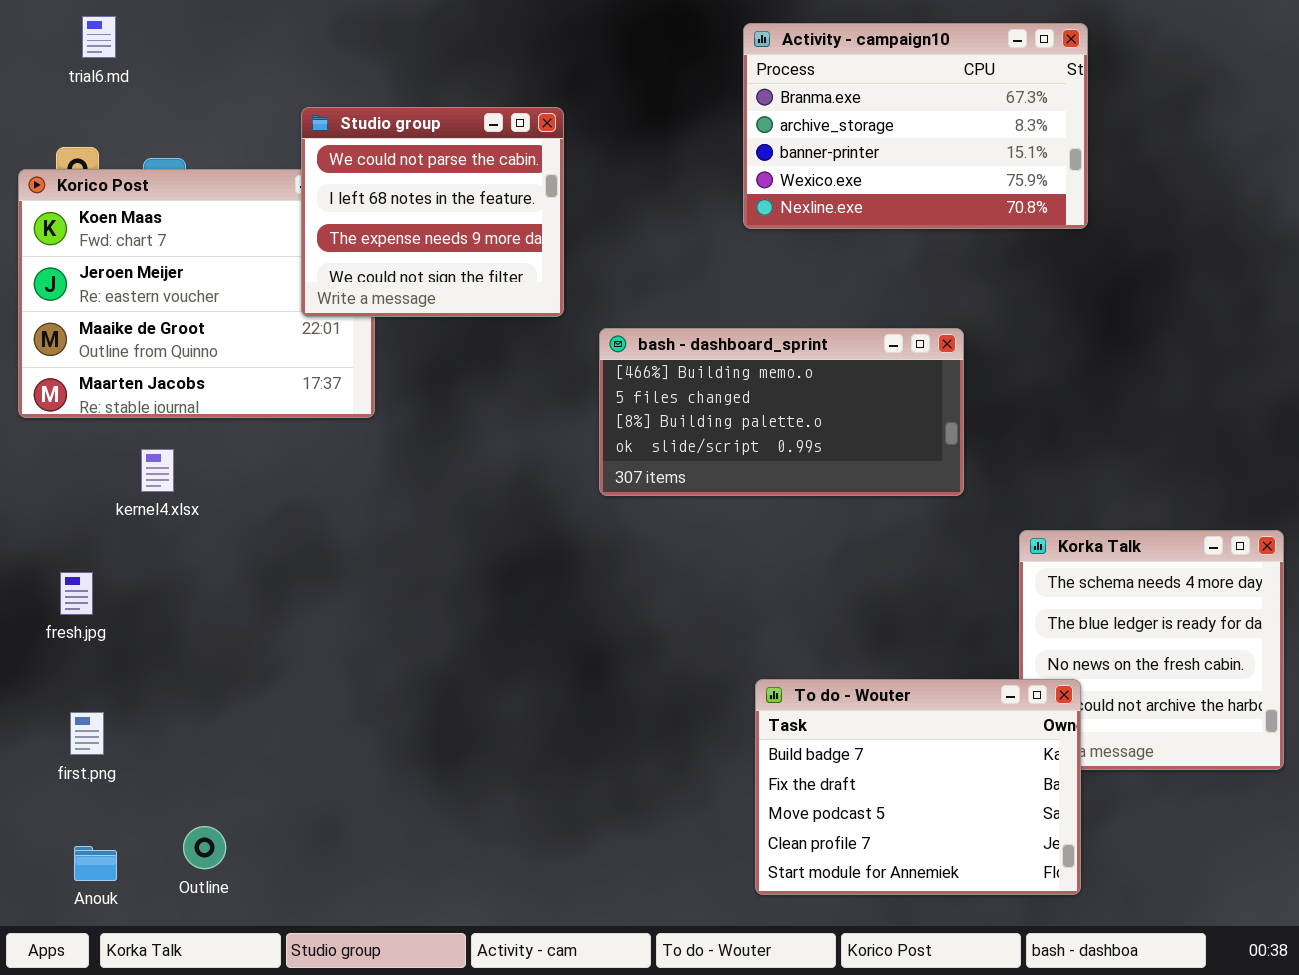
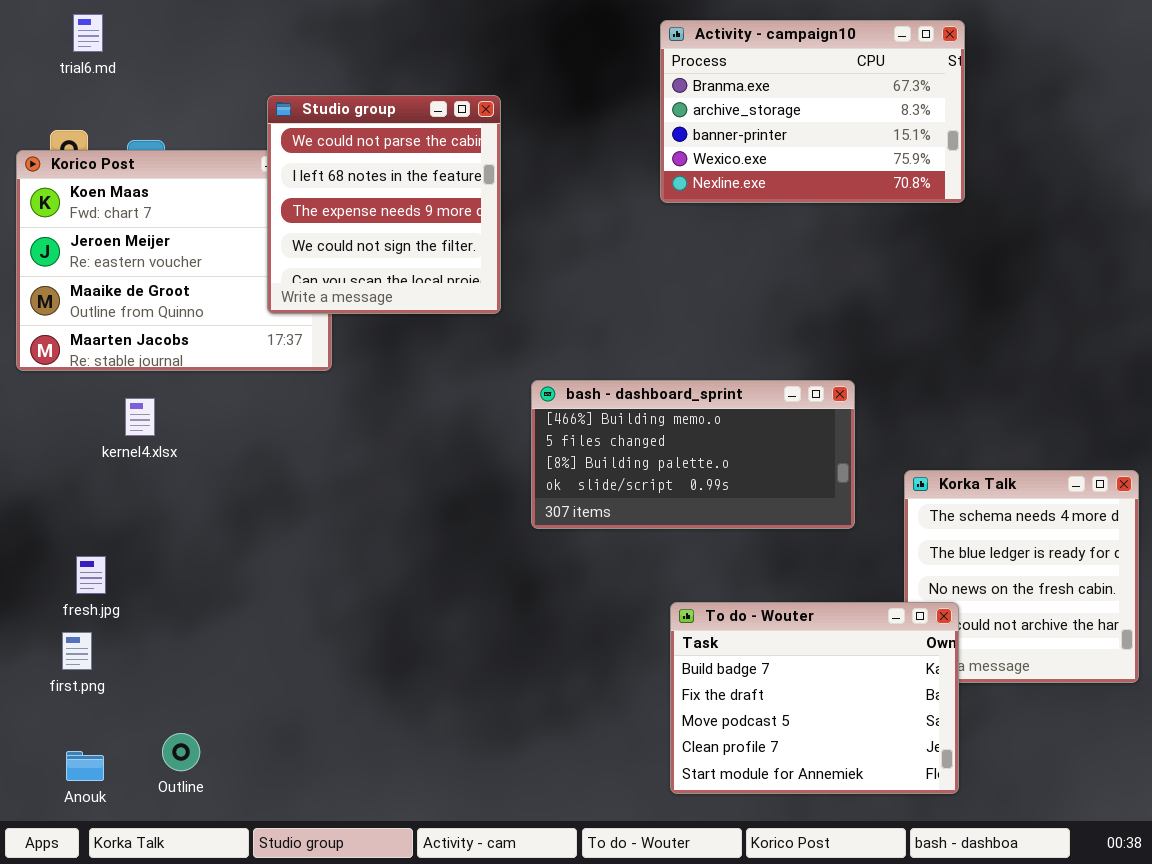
Studio group: [301,107,564,317] -> [267,95,501,314], resized
bash - dashboard_sprint: [599,328,964,496] -> [531,380,855,529], moved
fresh.jpg: [60,572,93,615] -> [76,556,106,594], moved

